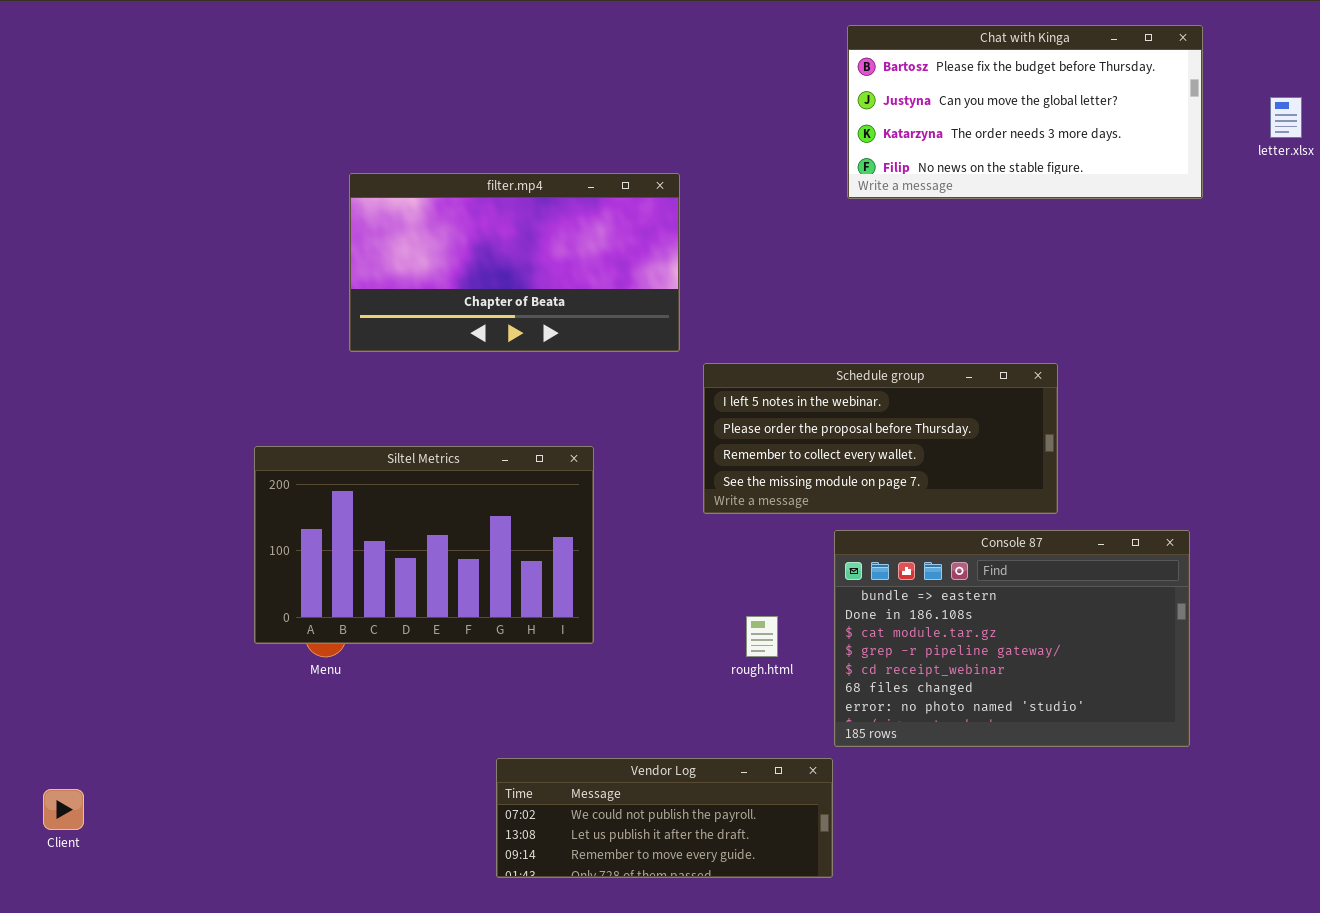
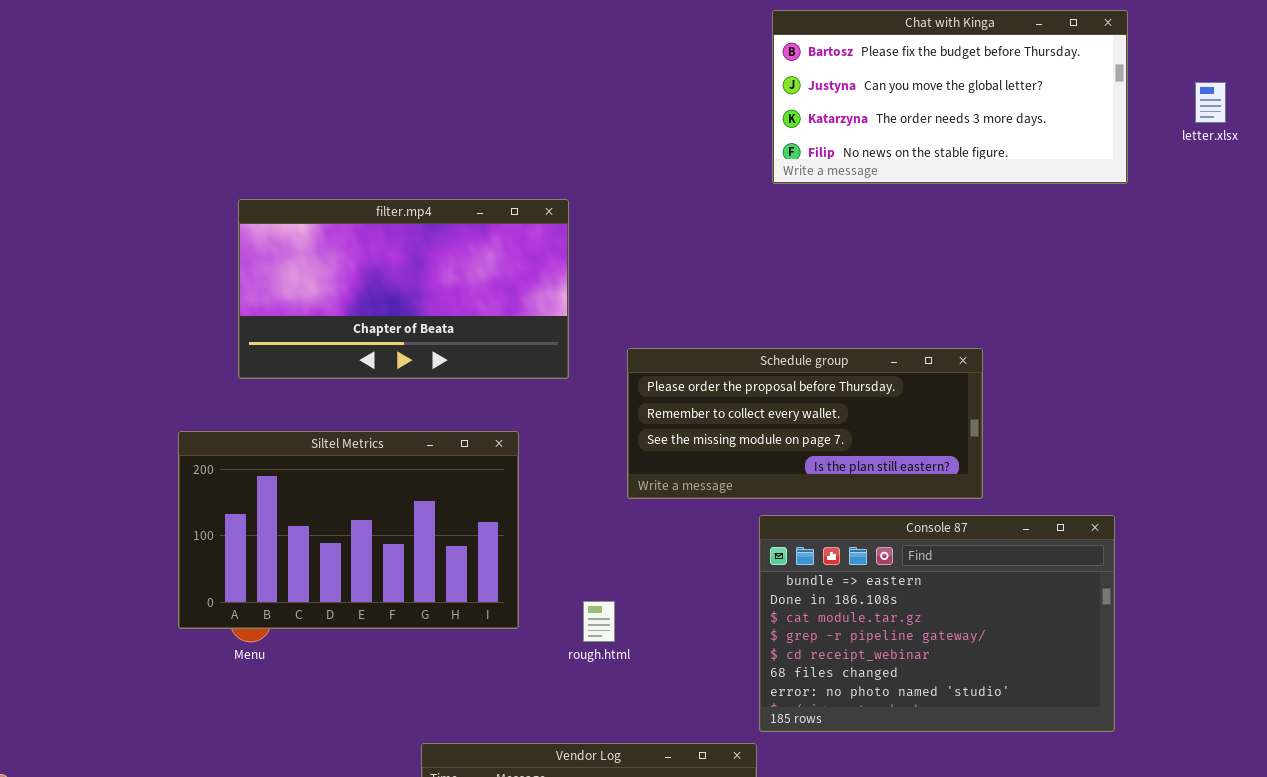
filter.mp4: [349,173,680,352] -> [238,199,569,379], moved
Schedule group: [703,363,1058,514] -> [627,348,983,499], scrolled down 1 row
rough.html: [746,616,778,657] -> [583,601,615,642], moved

